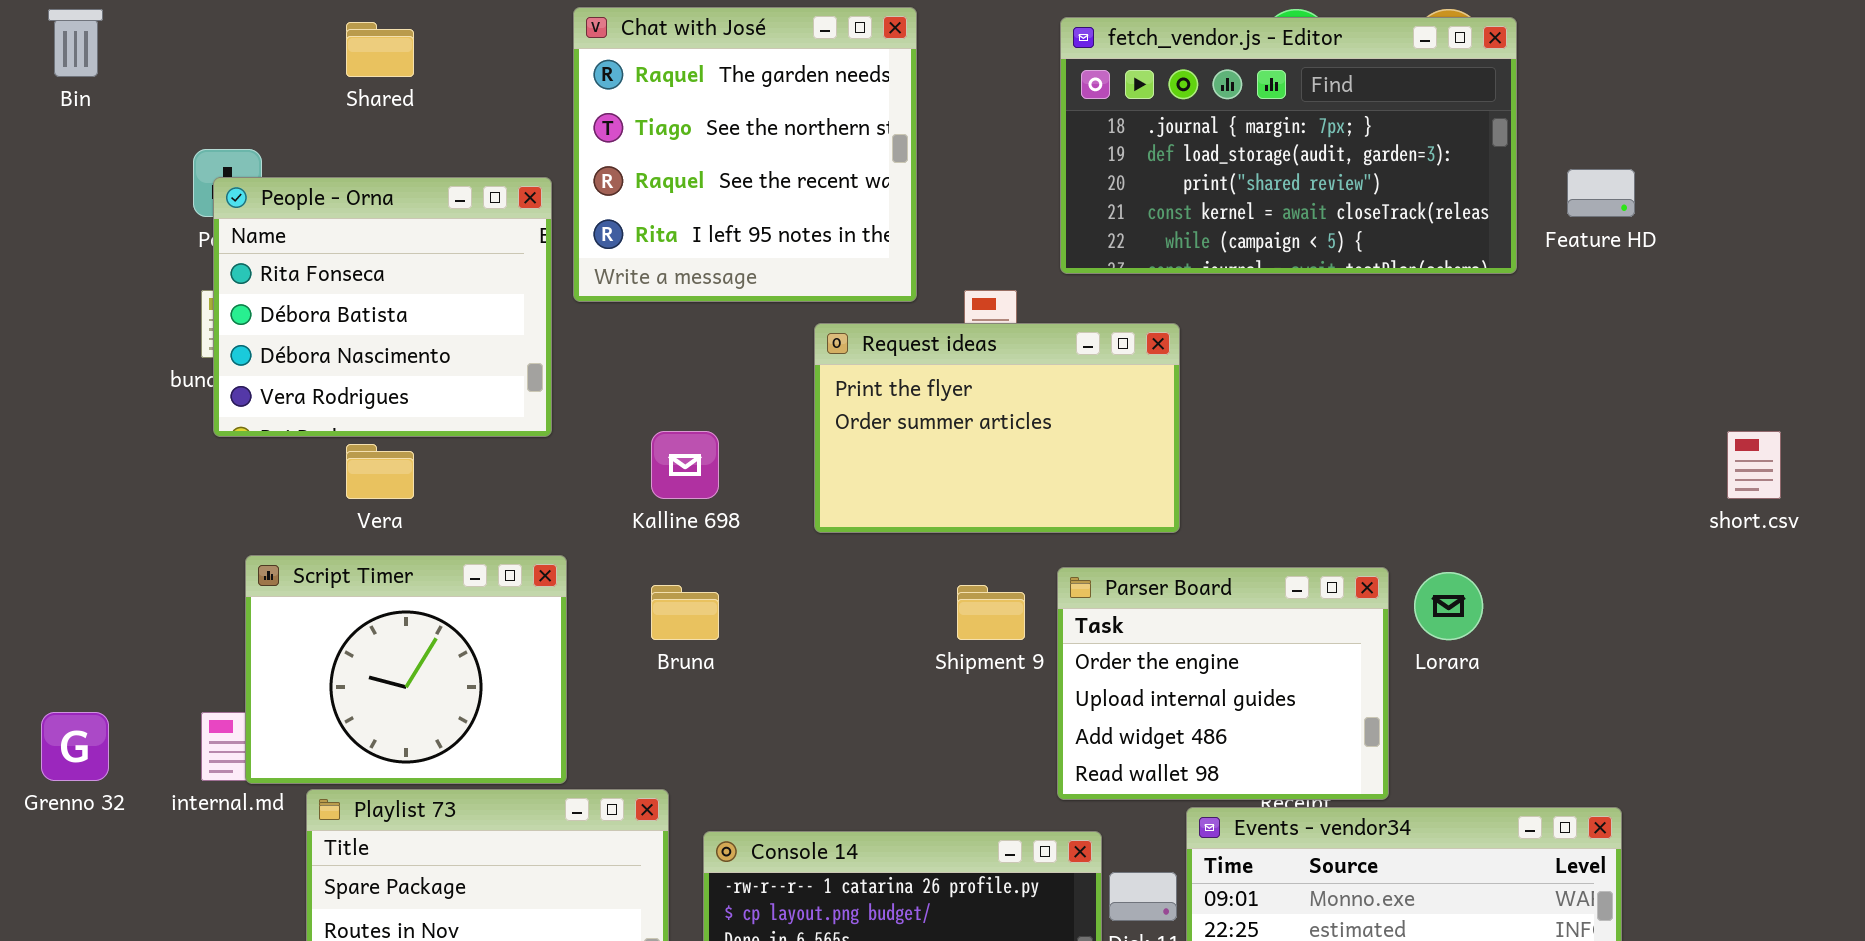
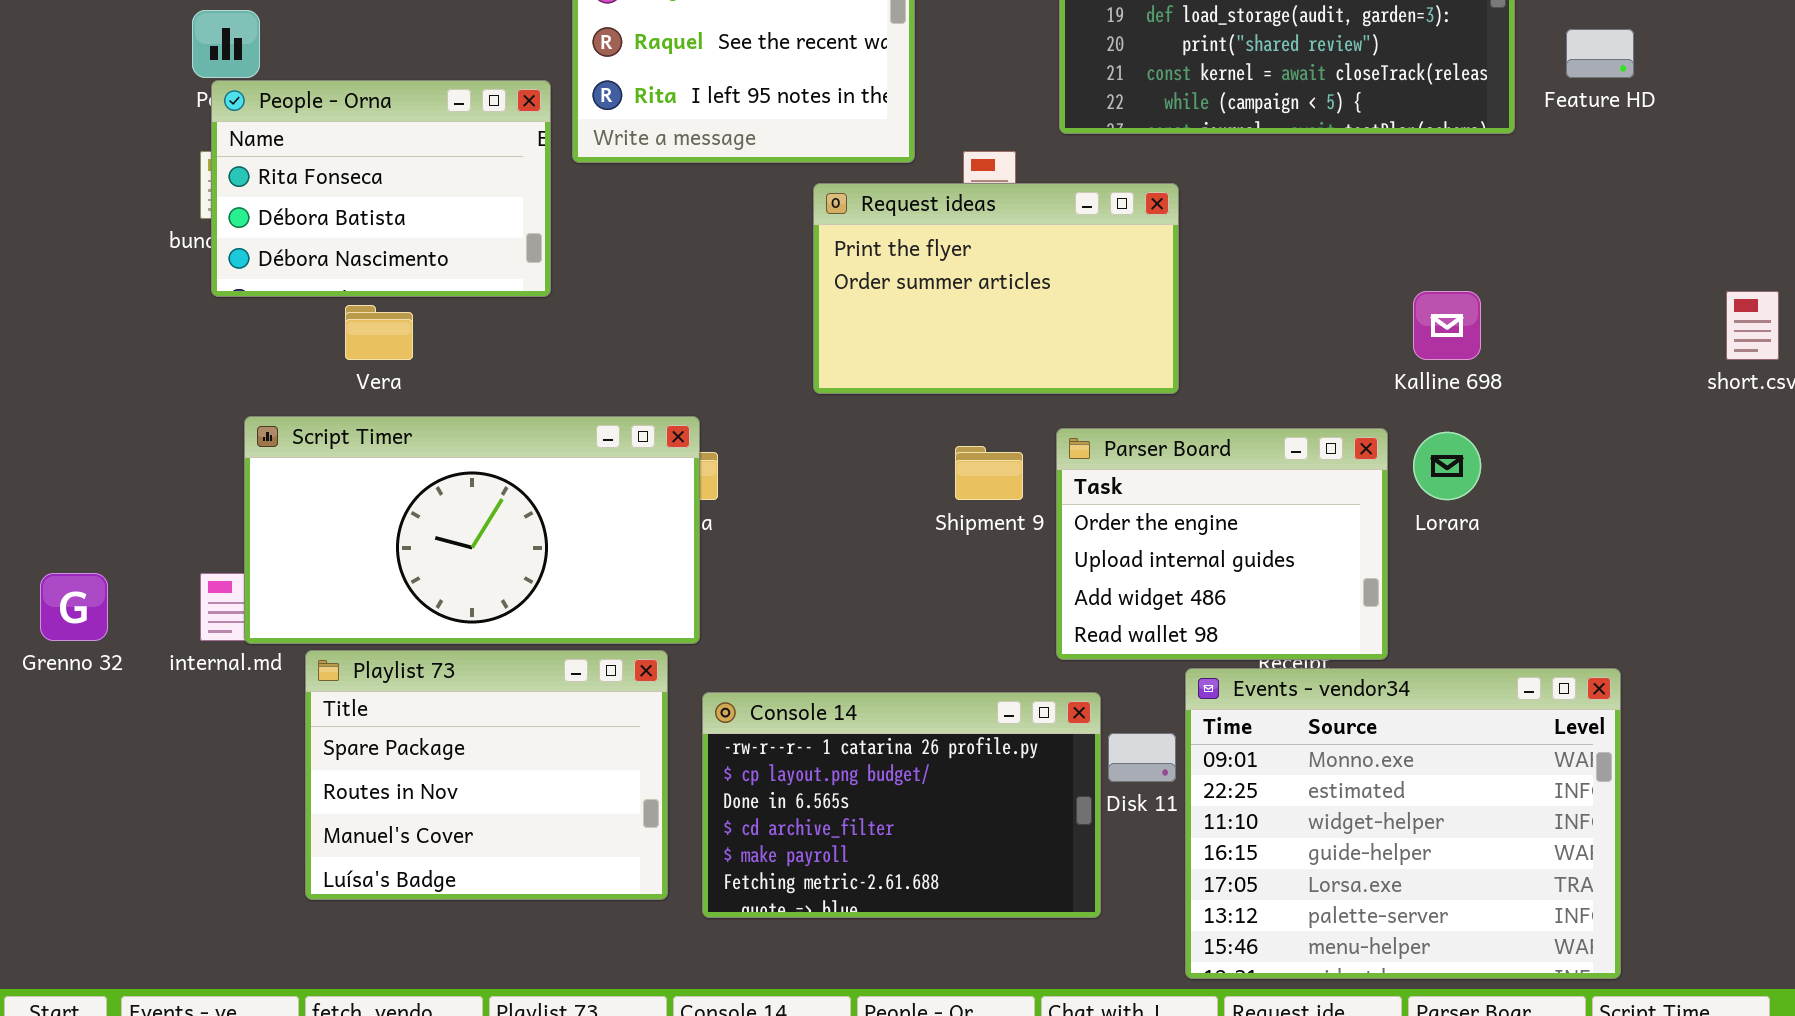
People - Orna: [213,177,552,437] -> [211,80,551,297], resized
Kalline 698: [651,431,719,499] -> [1413,291,1481,360], moved
Script Timer: [245,555,567,784] -> [244,416,700,644], resized

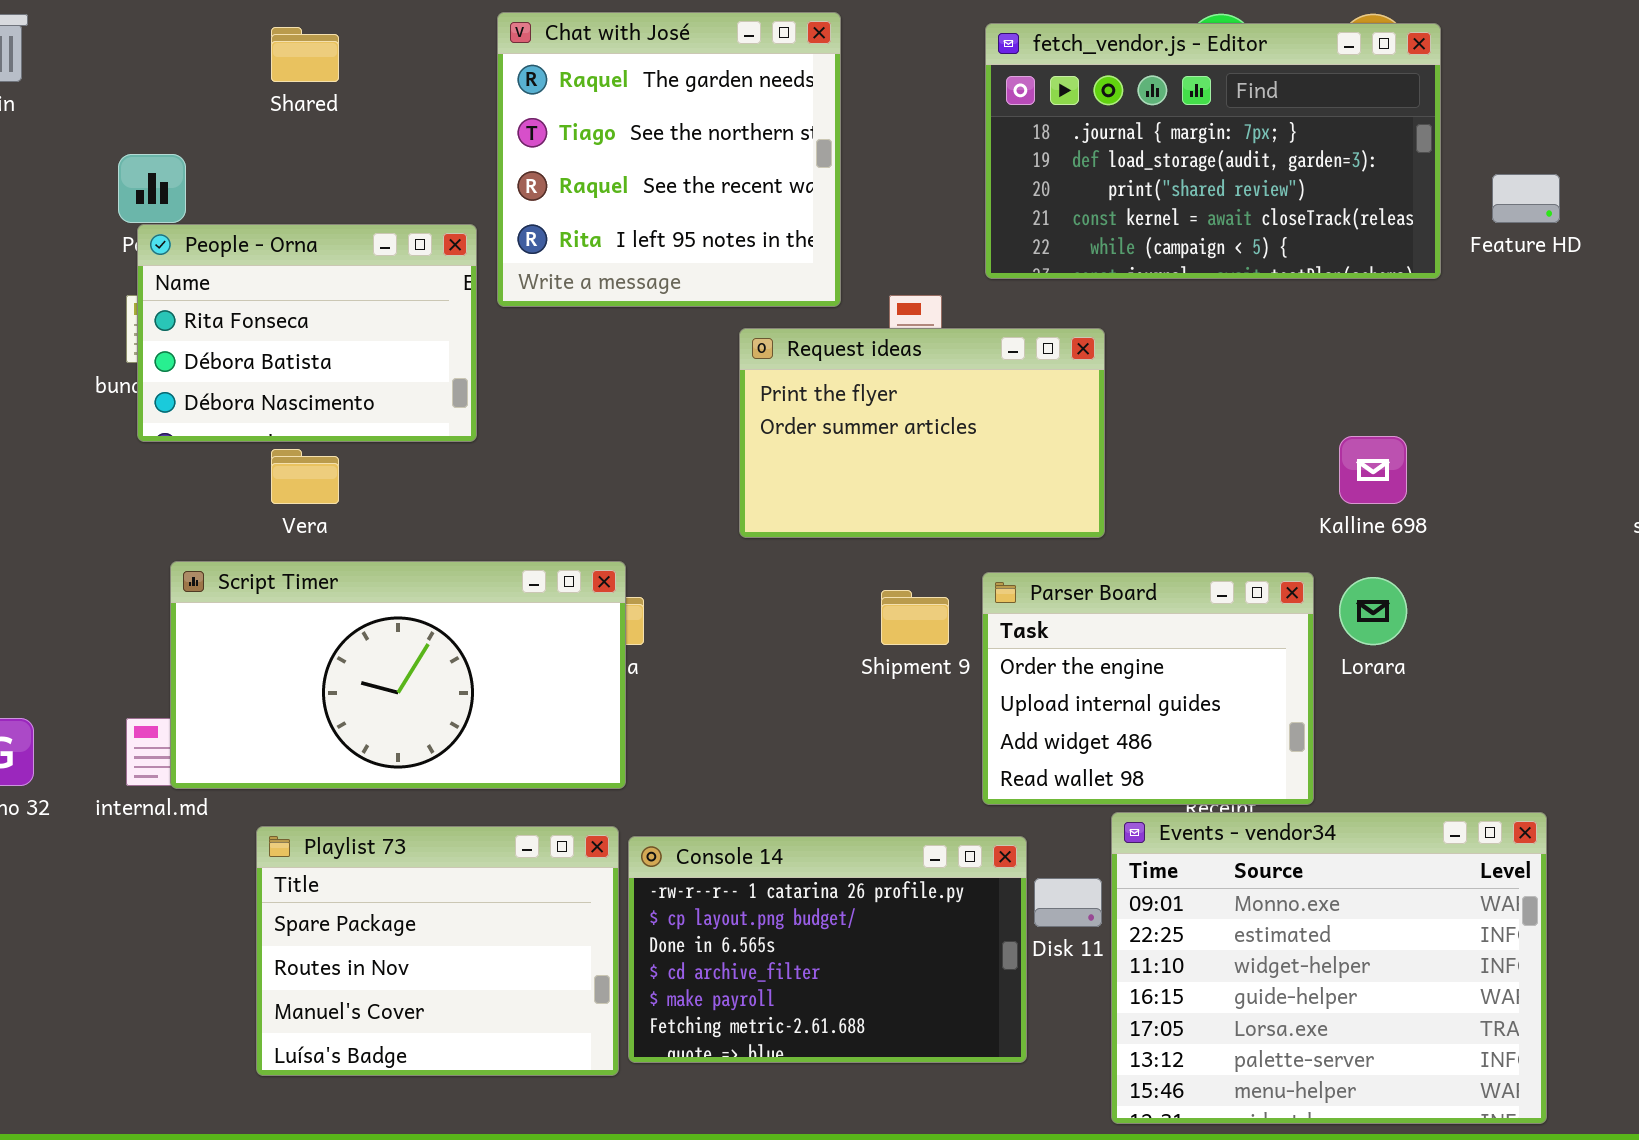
Playlist 73: [305,650,668,900] -> [256,826,619,1076], moved

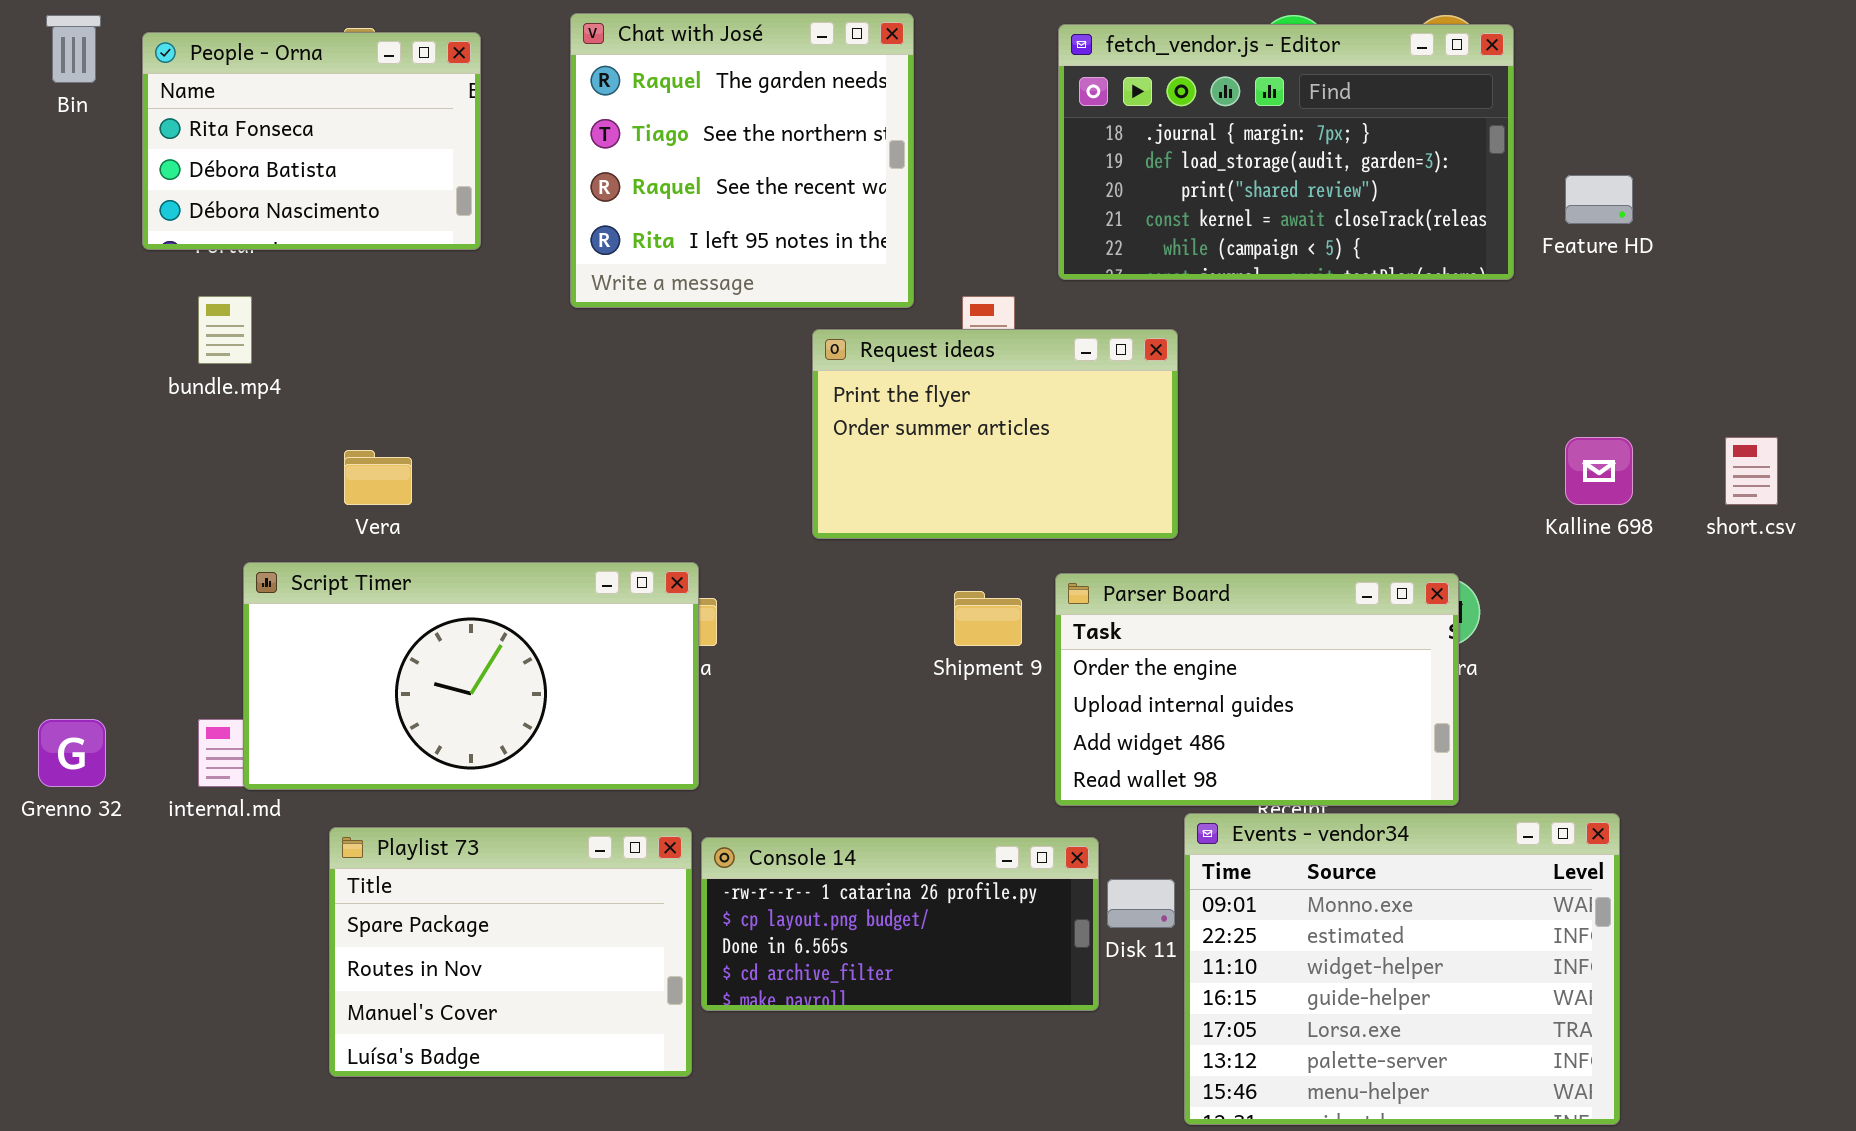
People - Orna: [137,224,477,442] -> [142,32,481,250], moved
Kalline 698: [1339,436,1407,504] -> [1565,437,1633,505], moved
Parser Board: [982,572,1314,805] -> [1055,573,1459,806], resized
Console 14: [628,836,1027,1063] -> [701,837,1099,1011], resized

